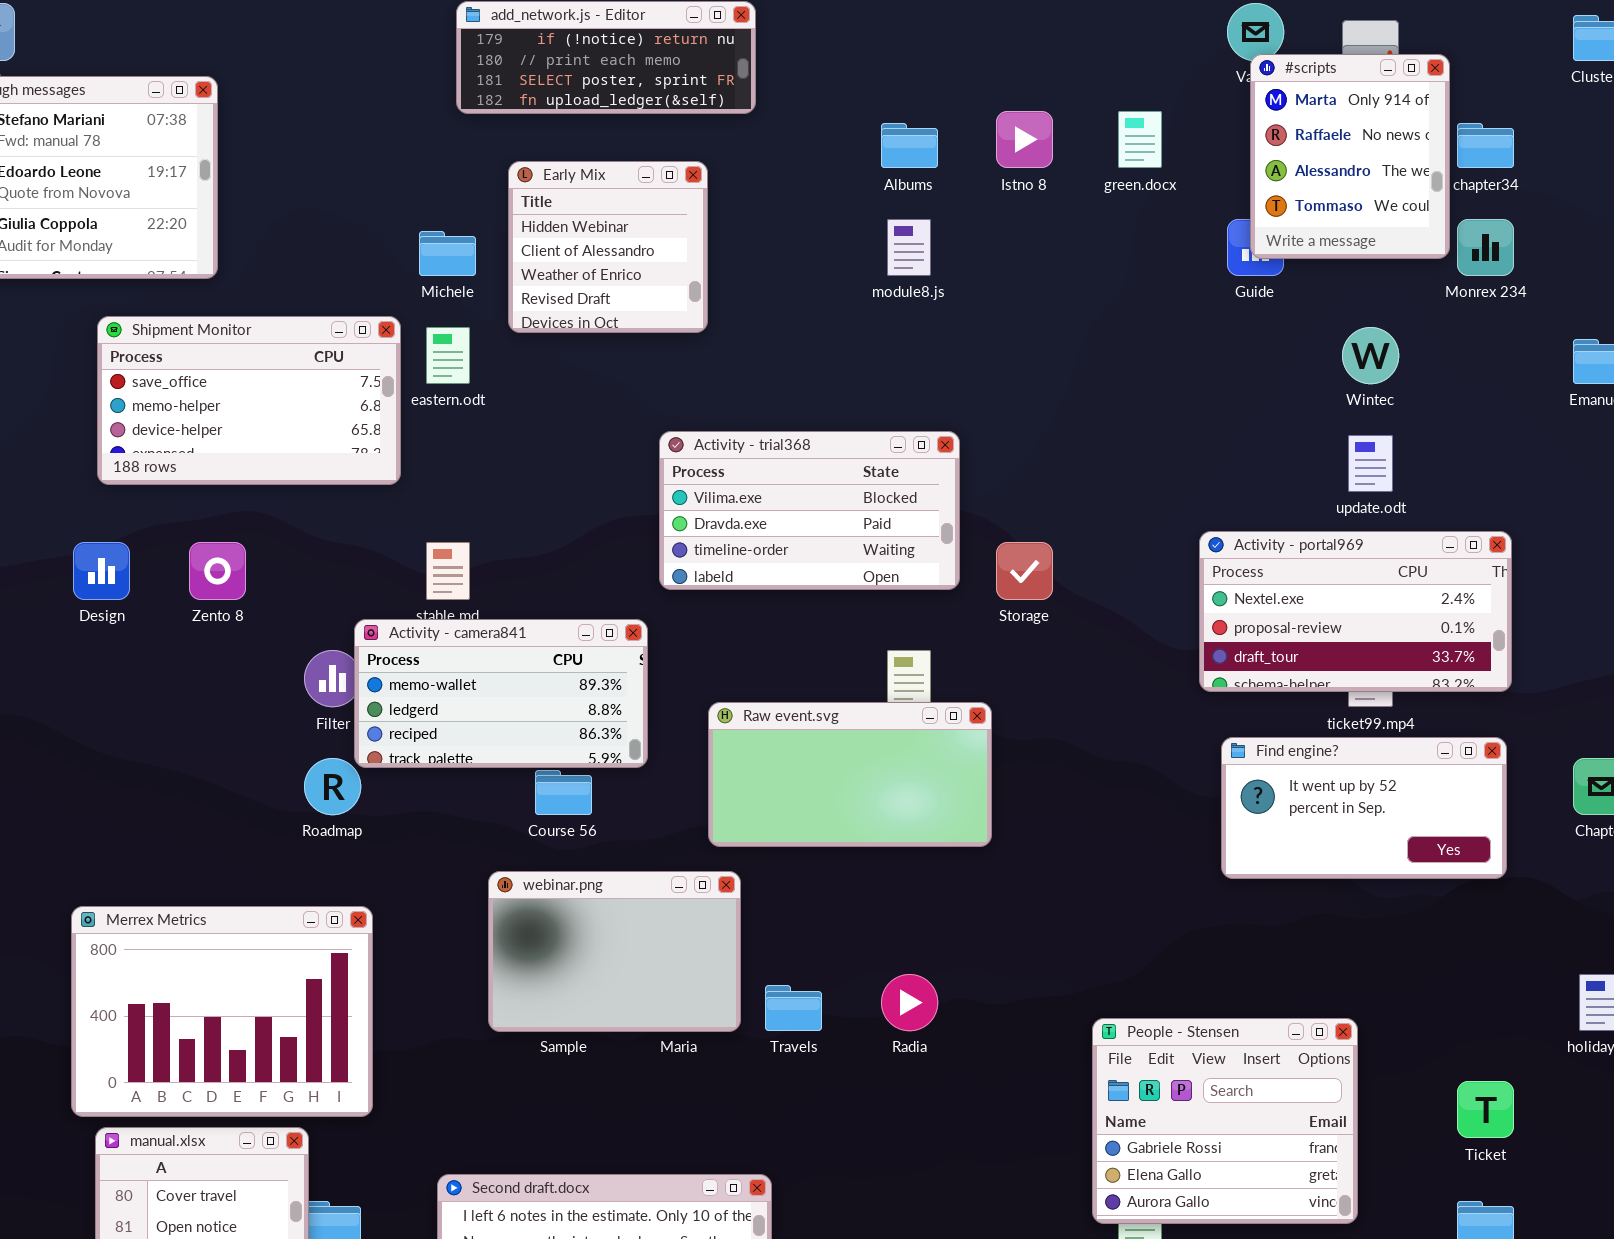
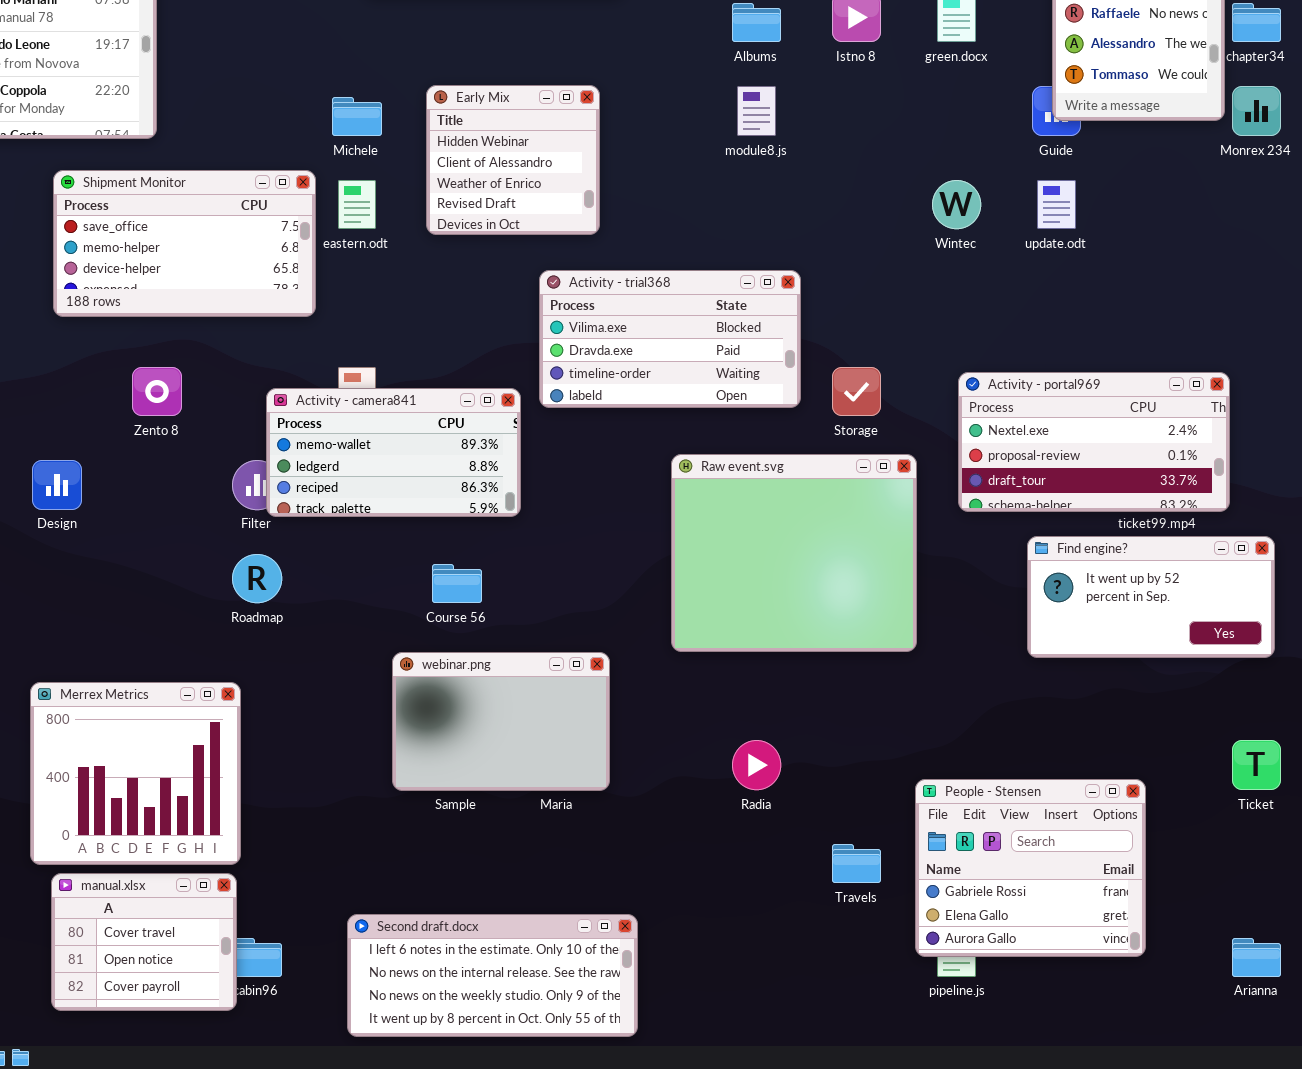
Early Mix: [508,161,708,333] -> [426,85,600,235], moved
Wintec: [1342,327,1399,384] -> [932,180,981,229], moved
update.odt: [1348,435,1393,492] -> [1037,180,1076,229], moved
Activity - portal969: [1199,531,1512,692] -> [958,372,1230,512], moved
Design: [73,542,130,600] -> [32,460,82,510], moved
Activity - camera841: [354,619,648,768] -> [266,388,521,517], moved
Raw event.svg: [708,702,992,847] -> [671,454,917,652], moved, resized
Merrex Metrics: [71,906,373,1117] -> [30,682,241,865], resized
Travels: [765,985,822,1031] -> [832,844,881,883], moved
Ticket: [1457,1081,1514,1138] -> [1232,740,1281,790], moved

